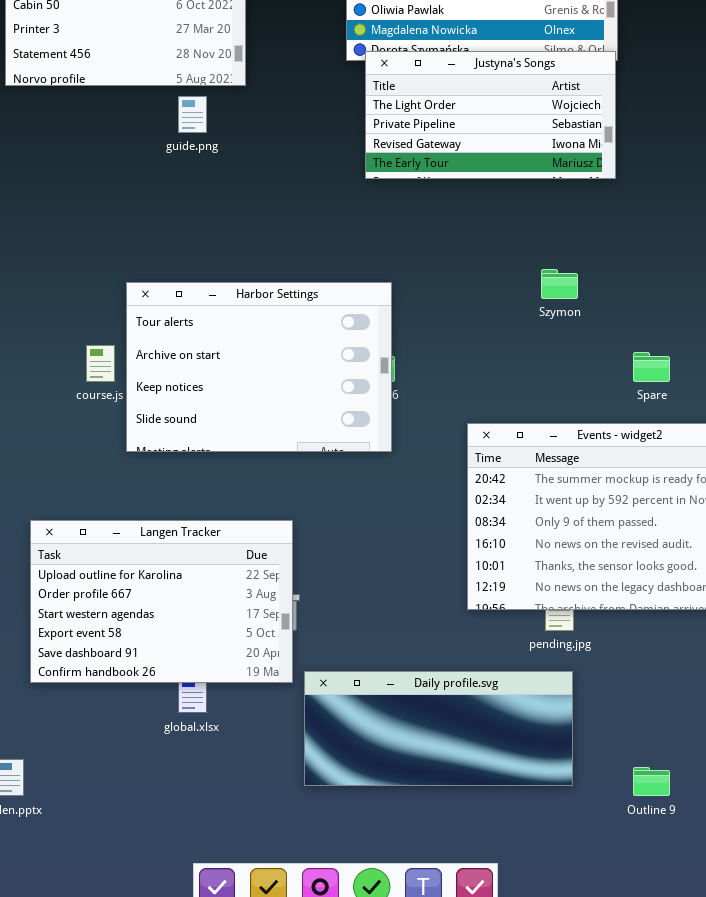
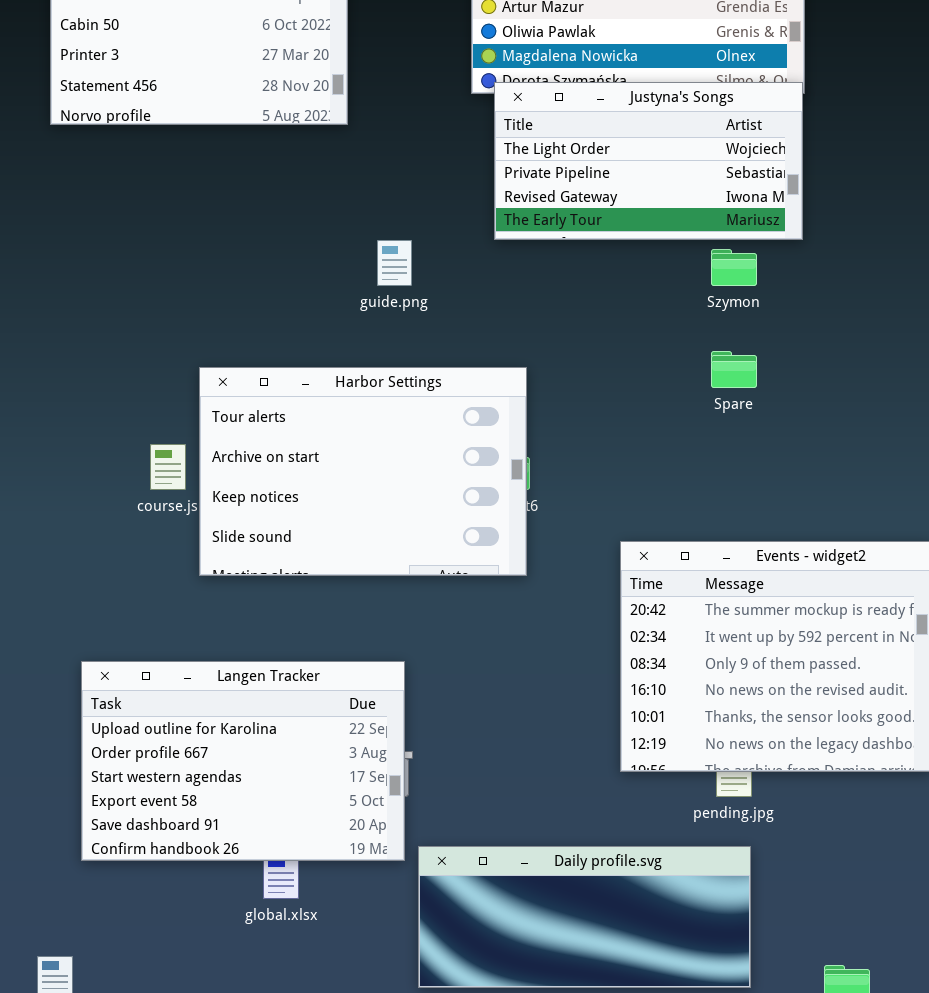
guide.png: [178,96,207,133] -> [377,240,412,286], moved
Szymon: [541,269,578,299] -> [711,249,757,286], moved
Spare: [633,352,670,382] -> [711,351,757,388], moved

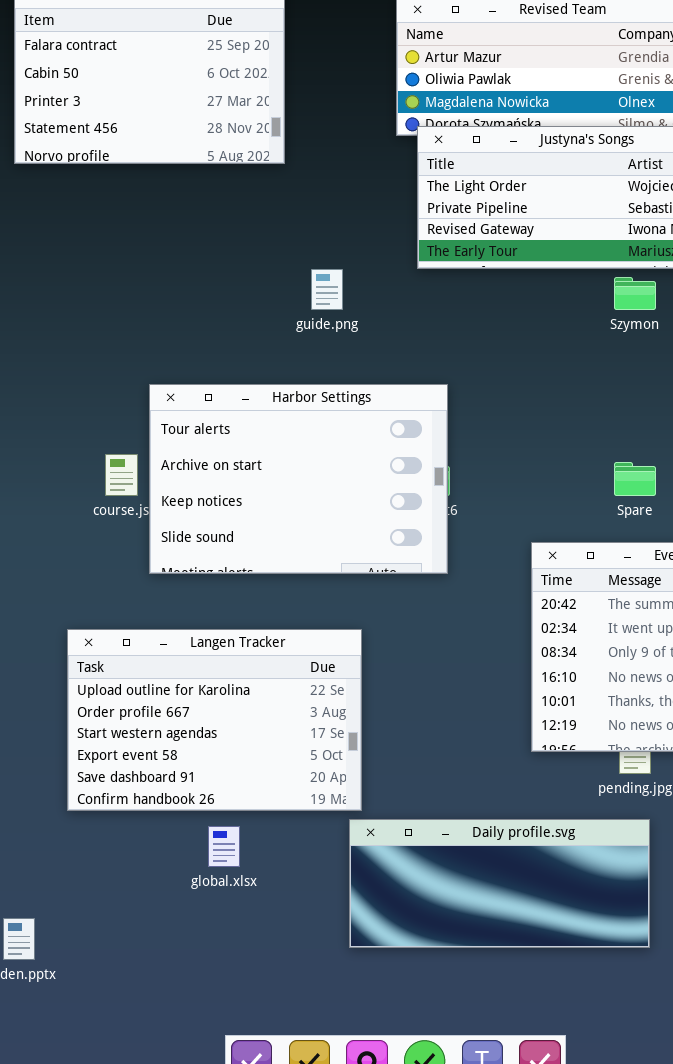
Spare: [711,351,757,388] -> [614,462,656,496], moved
Langen Tracker: [81,661,405,861] -> [67,629,362,811], moved

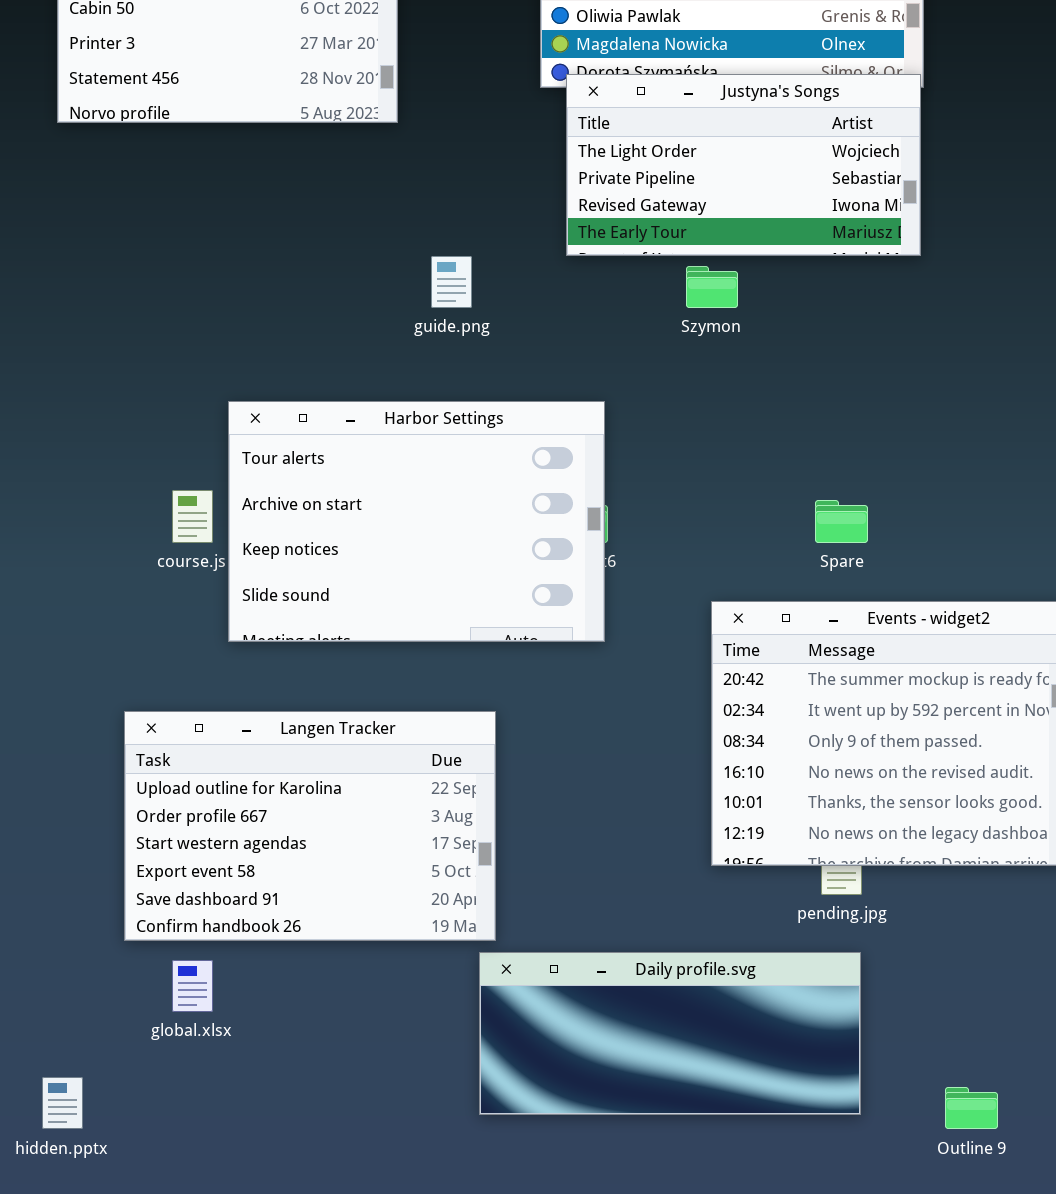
Szymon: [614,277,656,310] -> [686,266,738,308], moved
global.xlsx: [208,826,240,867] -> [172,960,213,1012], moved

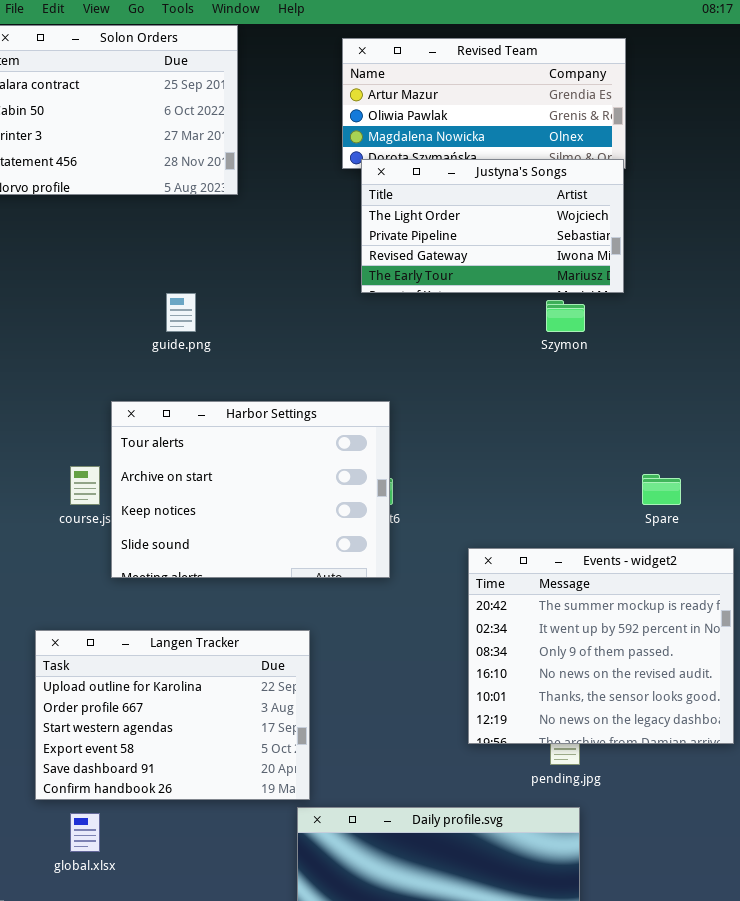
guide.png: [431,256,472,308] -> [166,293,196,332], moved
Szymon: [686,266,738,308] -> [546,300,585,332], moved
Spare: [815,500,868,543] -> [642,474,681,505], moved

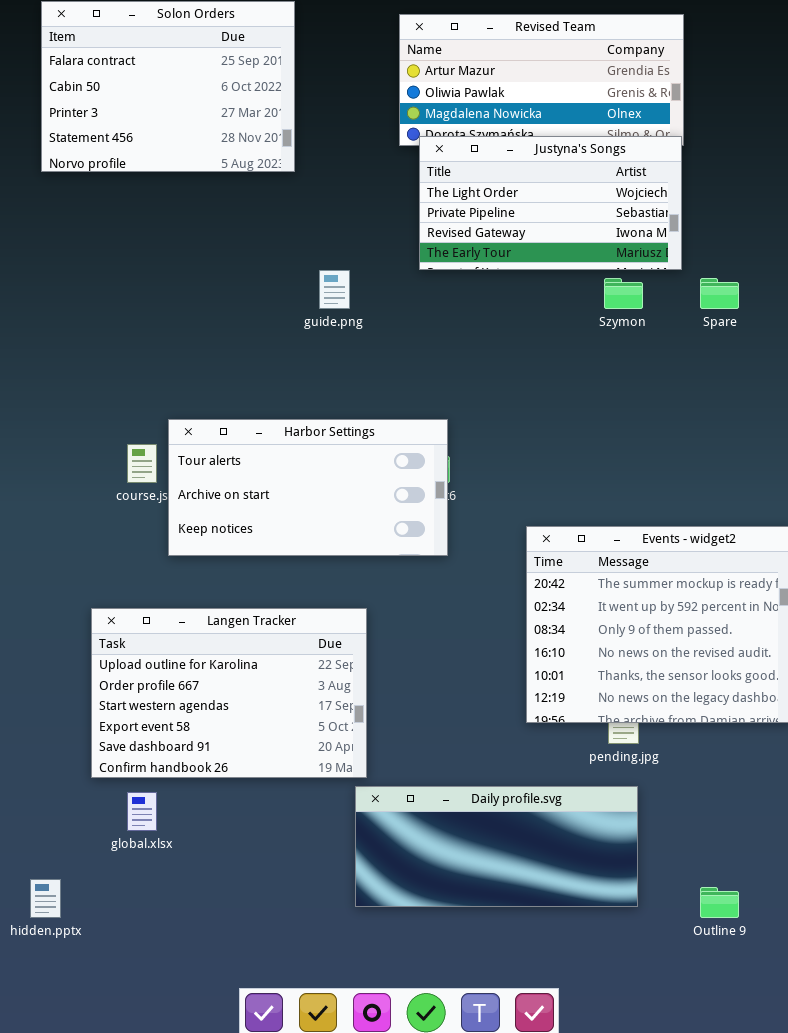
guide.png: [166,293,196,332] -> [319,270,350,309], moved
Harbor Settings: [111,401,390,578] -> [168,419,448,556], resized
Spare: [642,474,681,505] -> [700,278,739,309], moved

